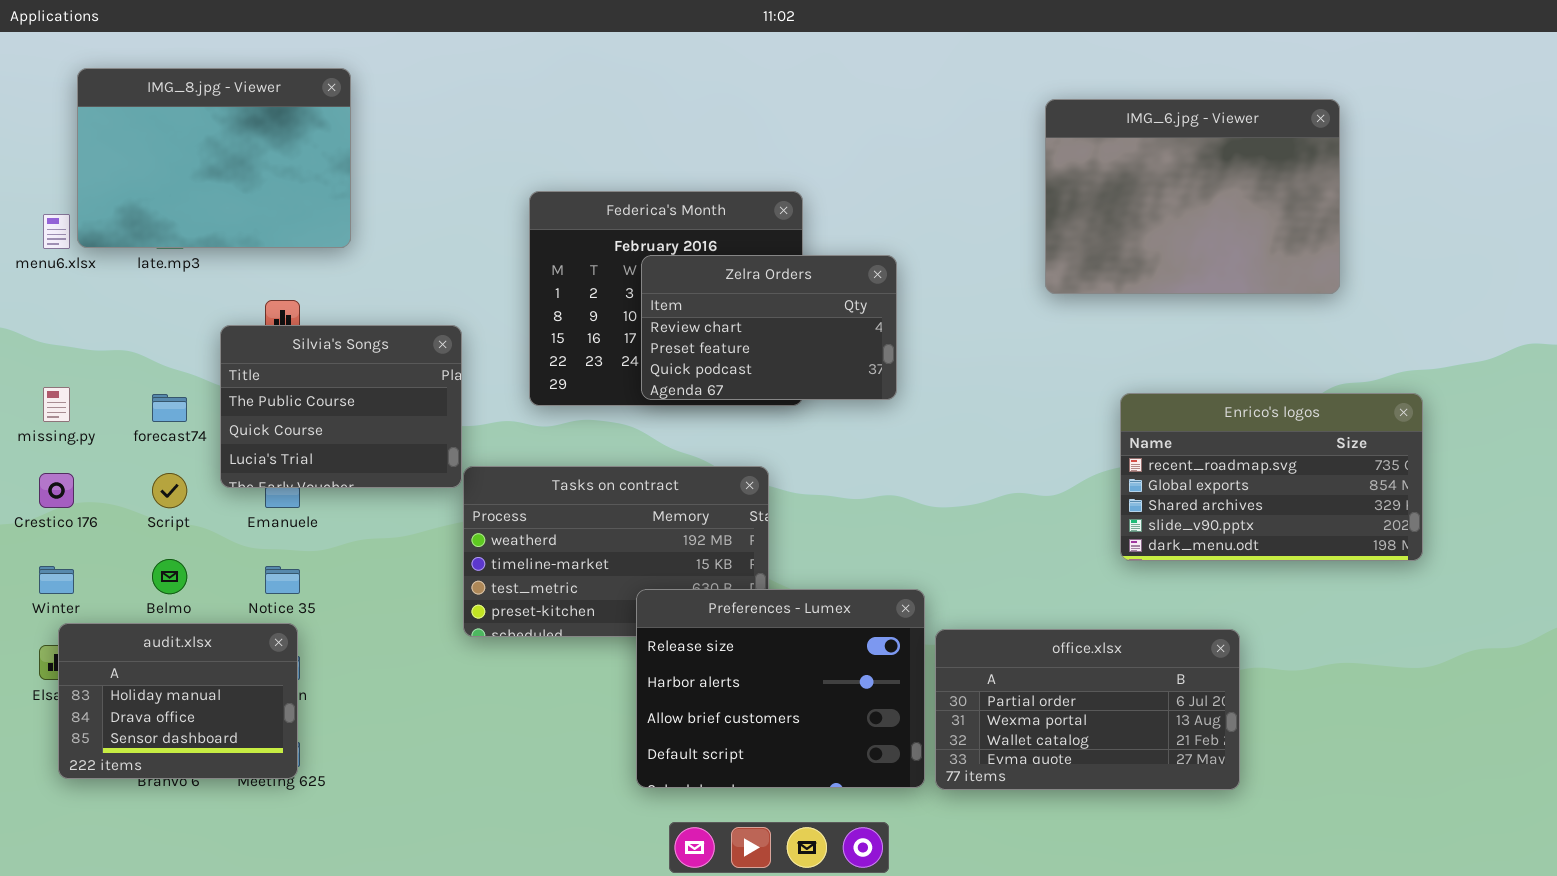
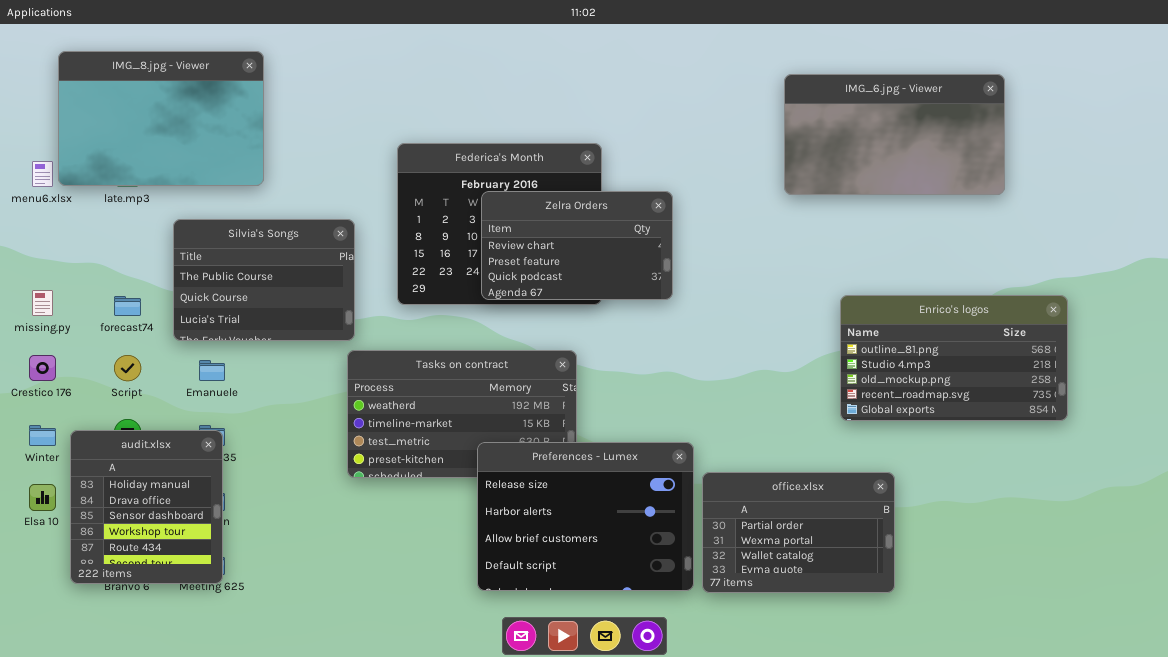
IMG_6.jpg - Viewer: [1045,99,1340,294] -> [784,74,1005,195], resized
Silvia's Songs: [220,325,462,488] -> [173,219,355,341], moved
Enrico's logos: [1120,393,1423,561] -> [840,295,1068,421], scrolled up 3 rows
audit.xlsx: [58,623,298,779] -> [70,430,223,584], resized
office.xlsx: [935,629,1240,790] -> [702,472,895,593], resized

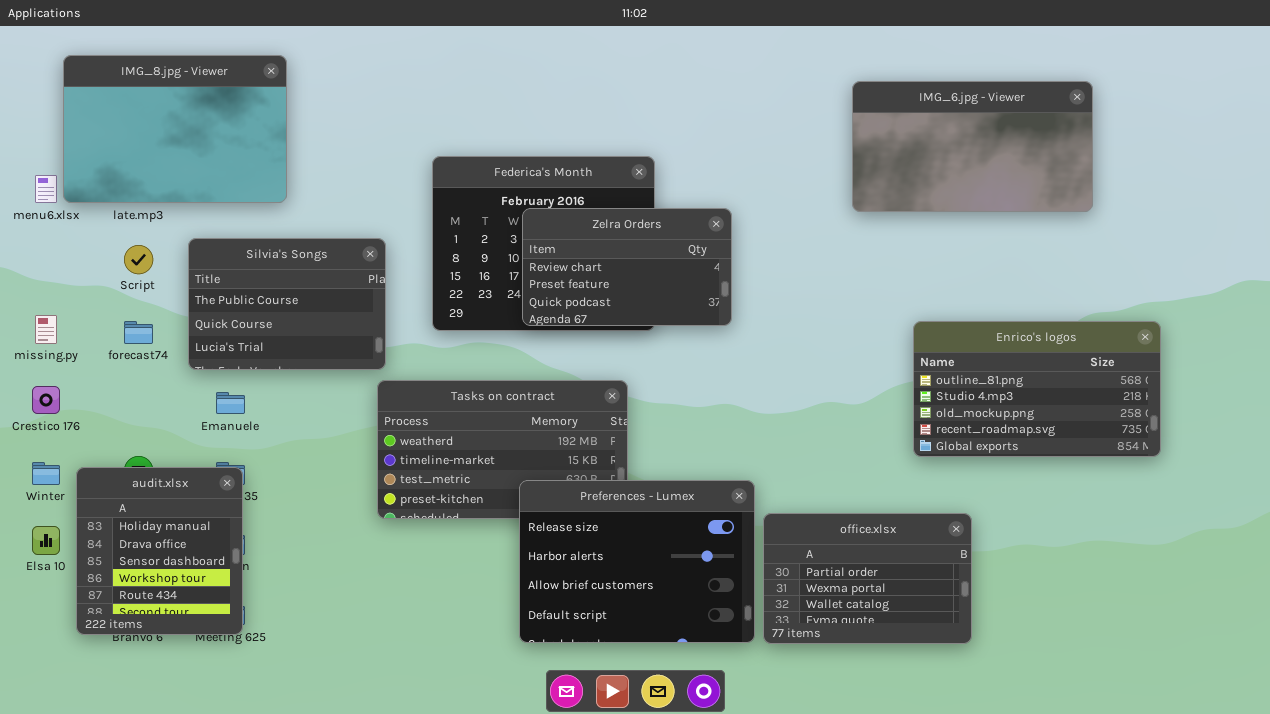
Script: [114,355,141,381] -> [124,245,153,274], moved

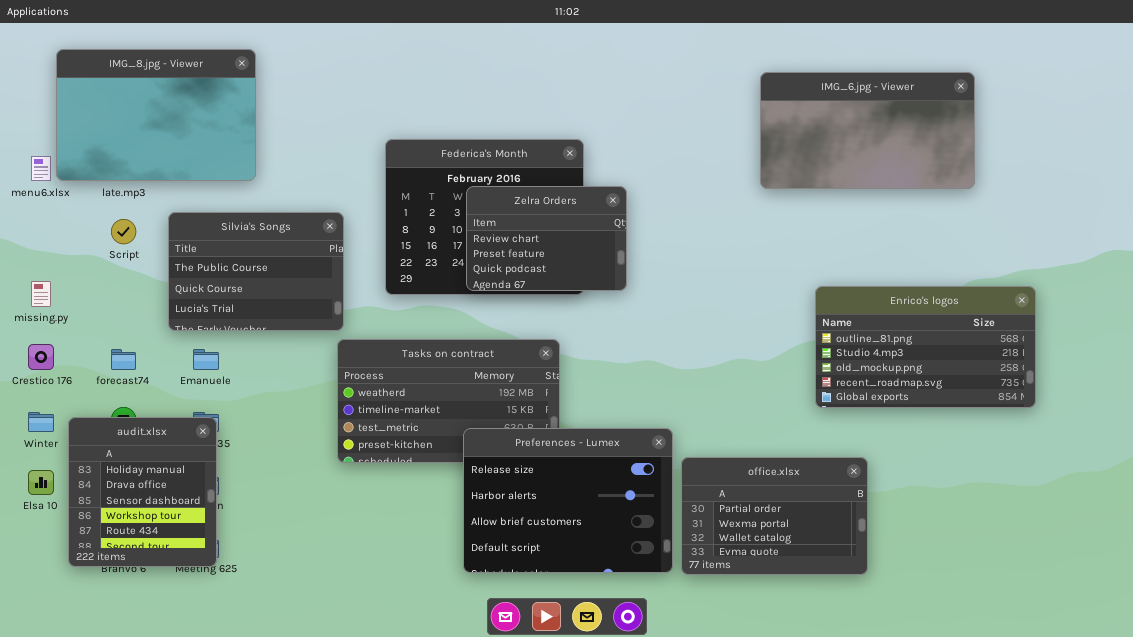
Zelra Orders: [522,208,732,326] -> [466,186,627,291], resized
forecast74: [124,321,153,344] -> [111,349,136,370], moved

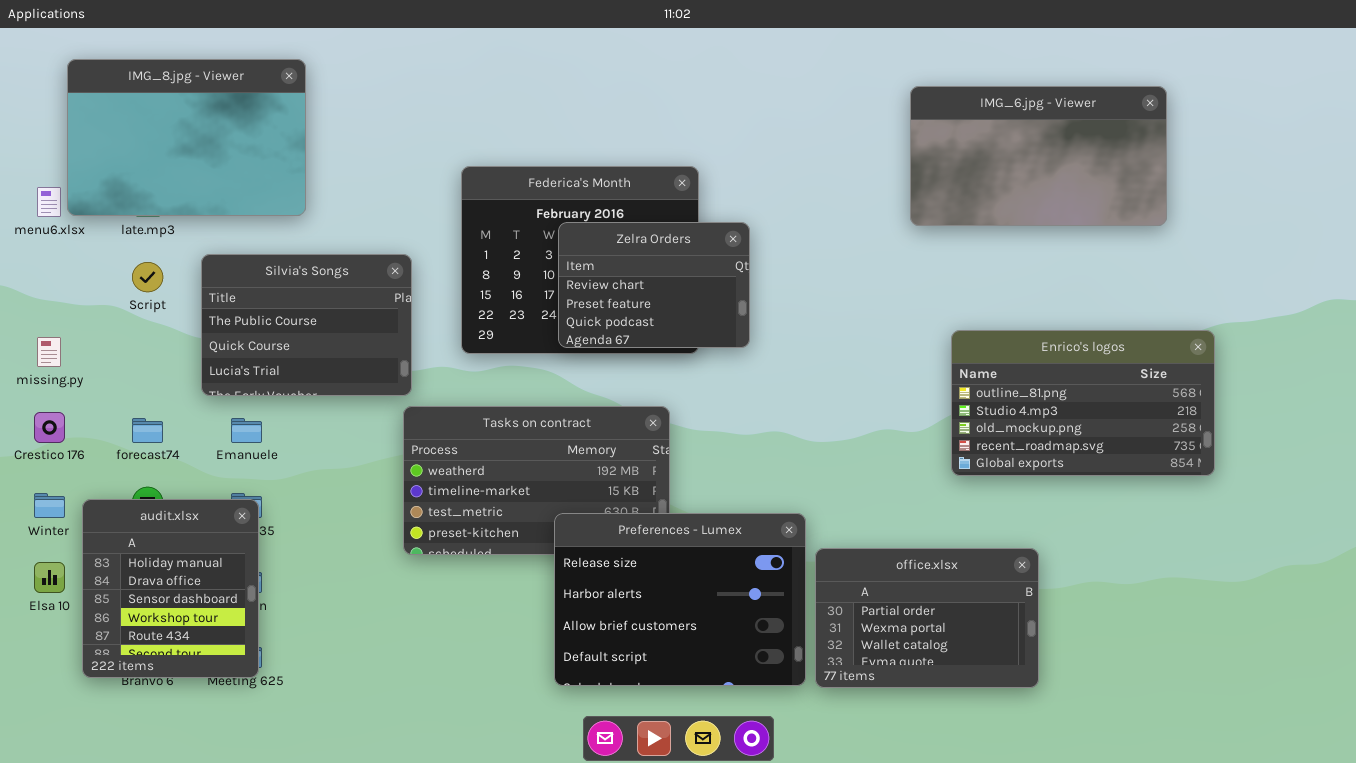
Enrico's logos: [815,286,1036,408] -> [951,330,1215,476], moved

